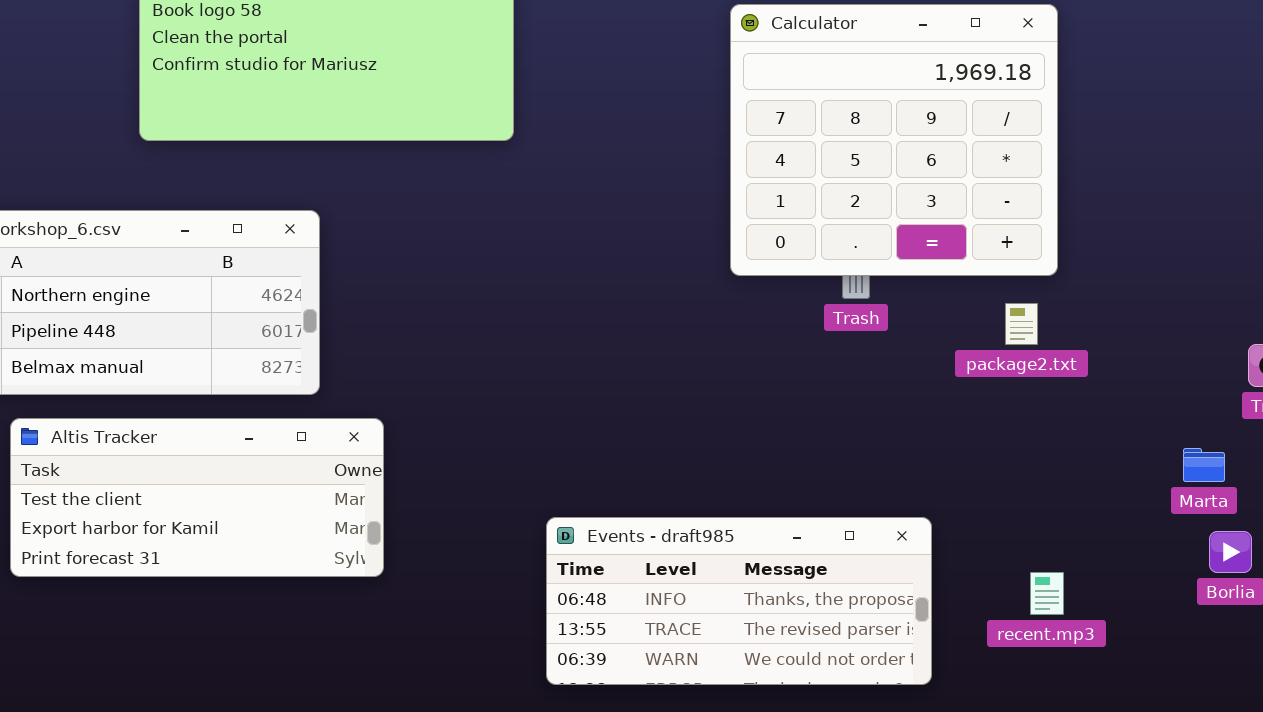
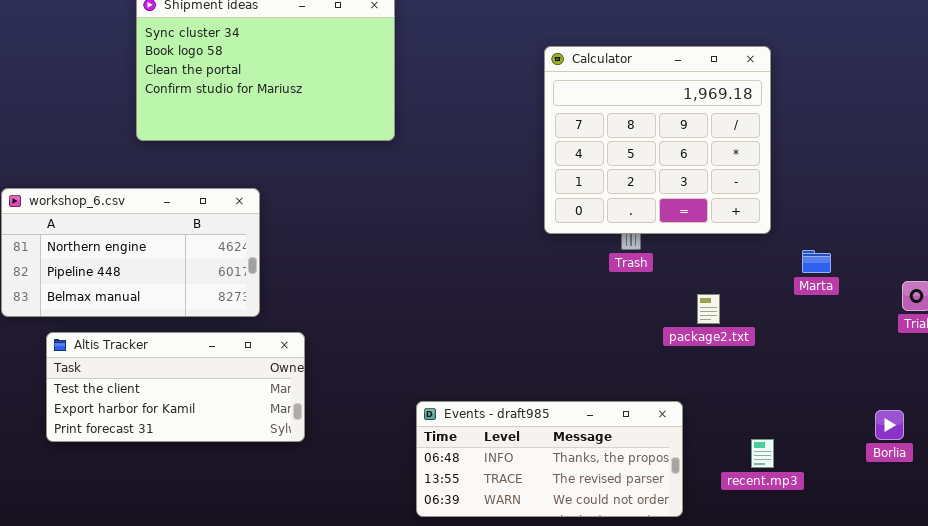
package2.txt: [1005,303,1038,345] -> [697,294,720,324], moved
Marta: [1183,448,1225,482] -> [802,250,831,273], moved

